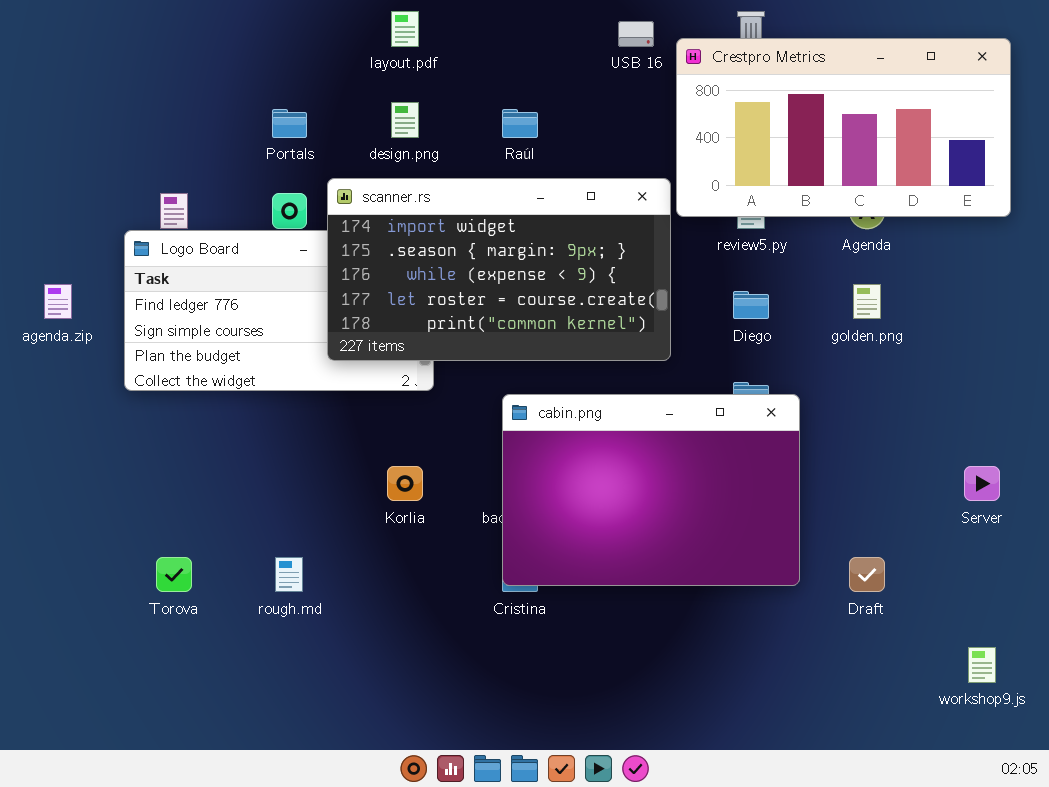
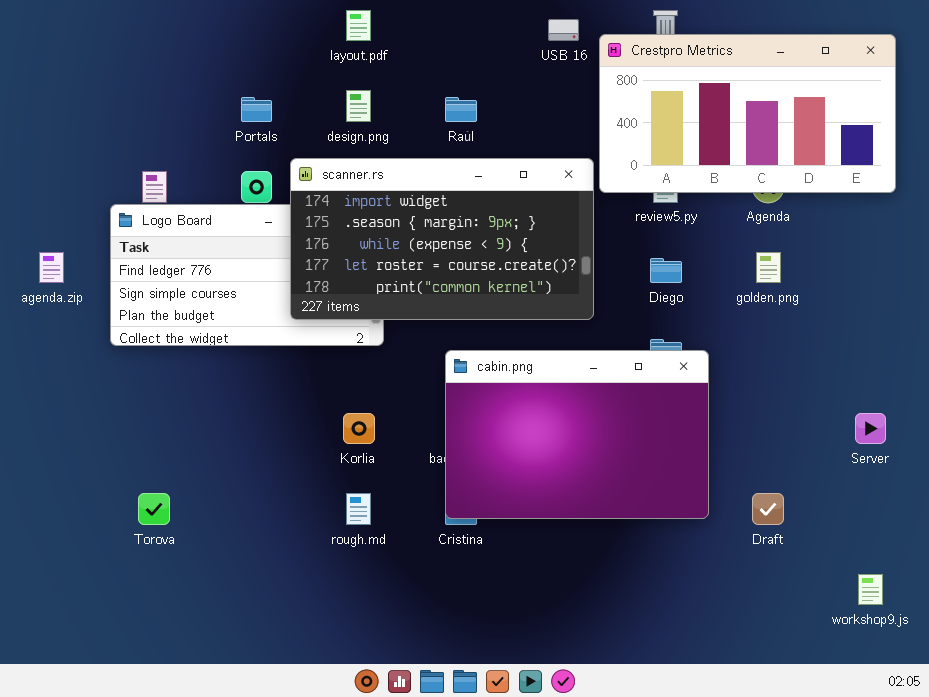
rough.md: [275,557,303,592] -> [346,493,371,525], moved

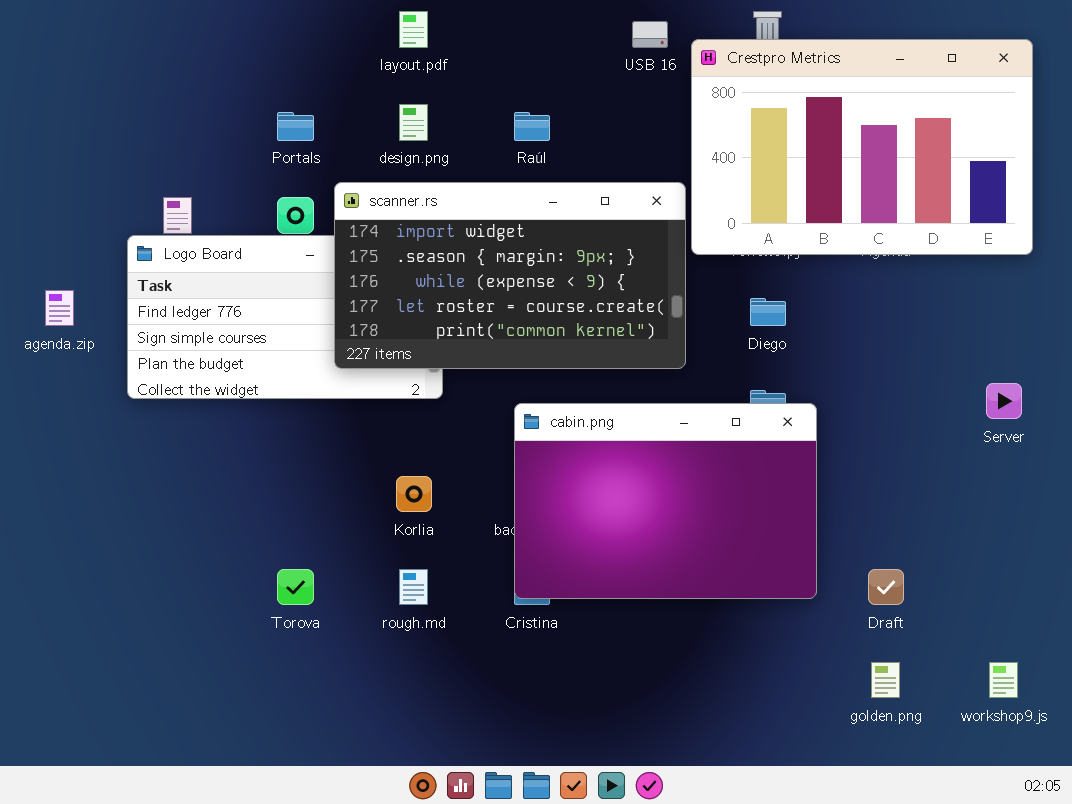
Crestpro Metrics: [599,34,896,193] -> [691,39,1033,255], resized
golden.png: [756,252,781,283] -> [871,662,900,698], moved
Server: [855,413,886,444] -> [986,383,1022,419], moved
Torova: [138,493,170,525] -> [277,569,314,605], moved

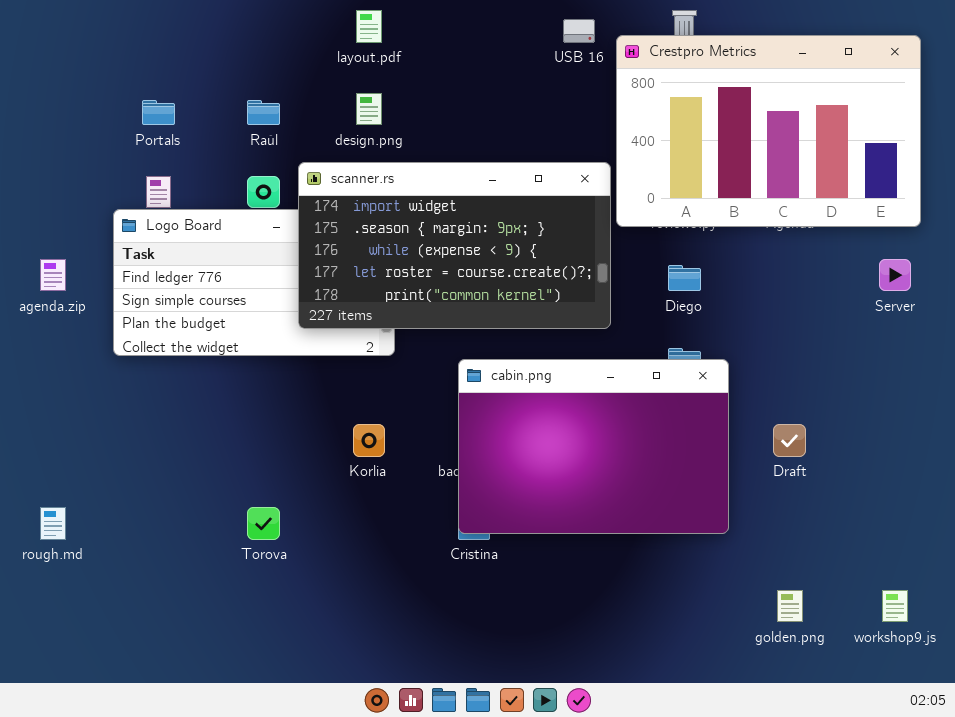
Portals: [277,112,314,141] -> [142,100,175,125], moved
Raúl: [514,112,550,141] -> [247,100,280,125], moved
Server: [986,383,1022,419] -> [879,259,911,291], moved
rough.md: [399,569,428,605] -> [40,507,66,540], moved
Draft: [868,569,904,605] -> [773,424,806,457], moved

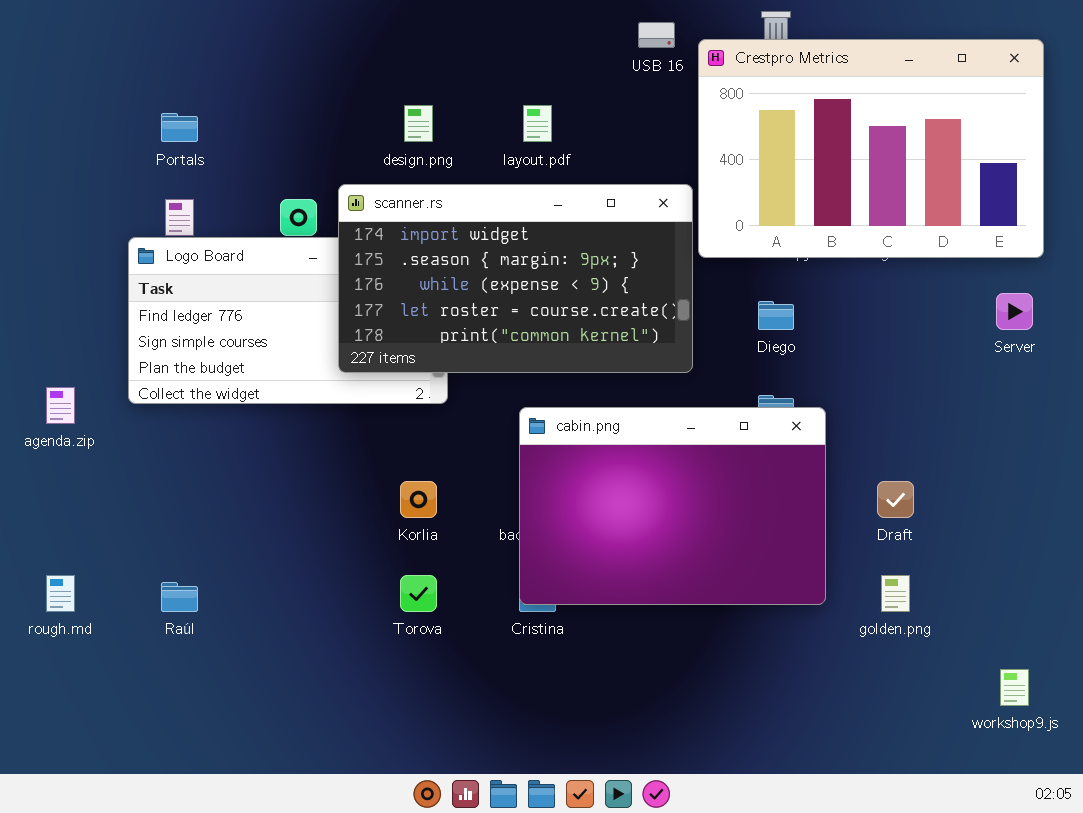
layout.pdf: [356,10,382,43] -> [523,105,552,142], moved
Raúl: [247,100,280,125] -> [161,582,198,612], moved
agenda.zip: [40,259,66,291] -> [46,387,75,424], moved
Torova: [247,507,280,540] -> [400,575,437,612], moved
golden.png: [777,590,803,622] -> [881,575,910,612], moved

